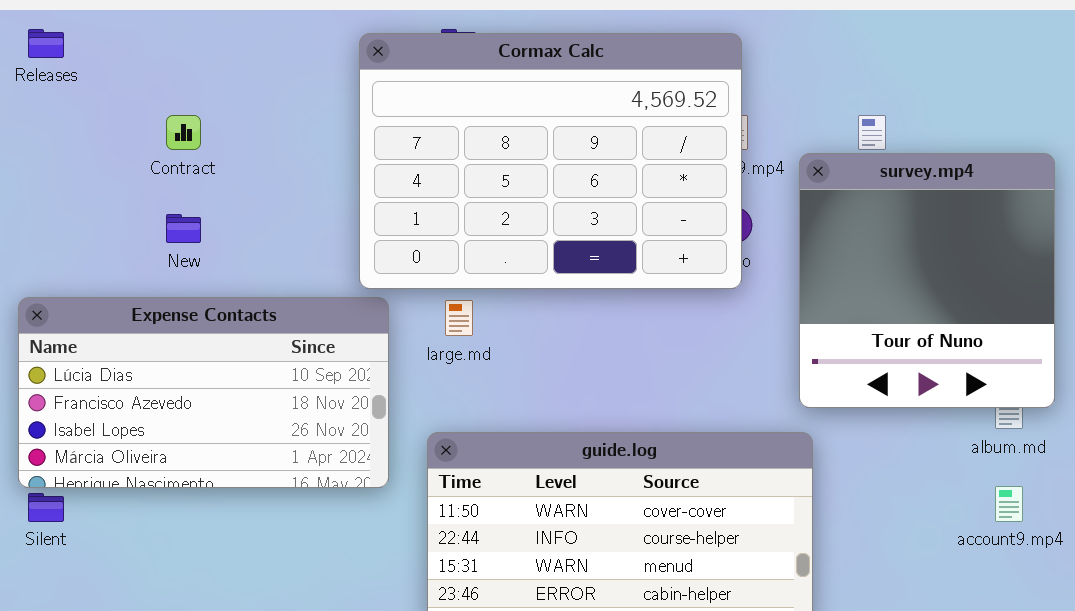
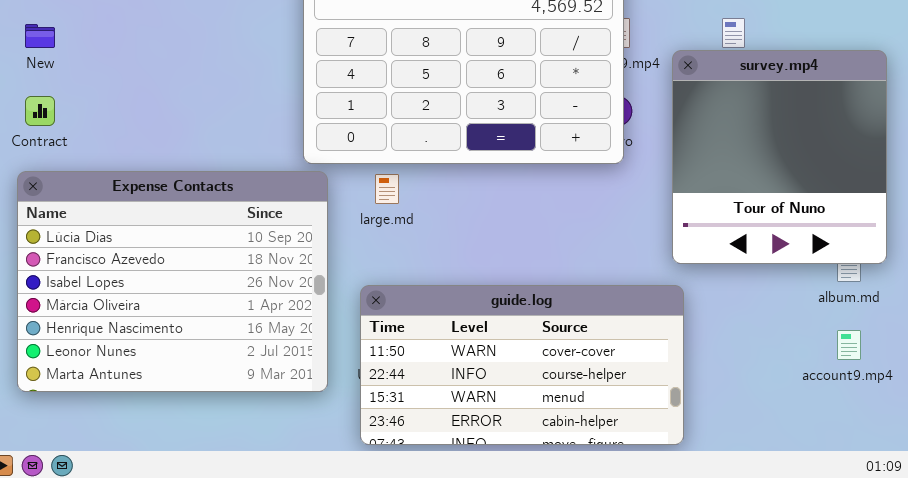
Contract: [166,115,201,150] -> [25,96,55,126], moved
New: [166,214,201,243] -> [25,24,55,48], moved
Expense Contacts: [18,297,389,488] -> [17,171,328,392], resized

